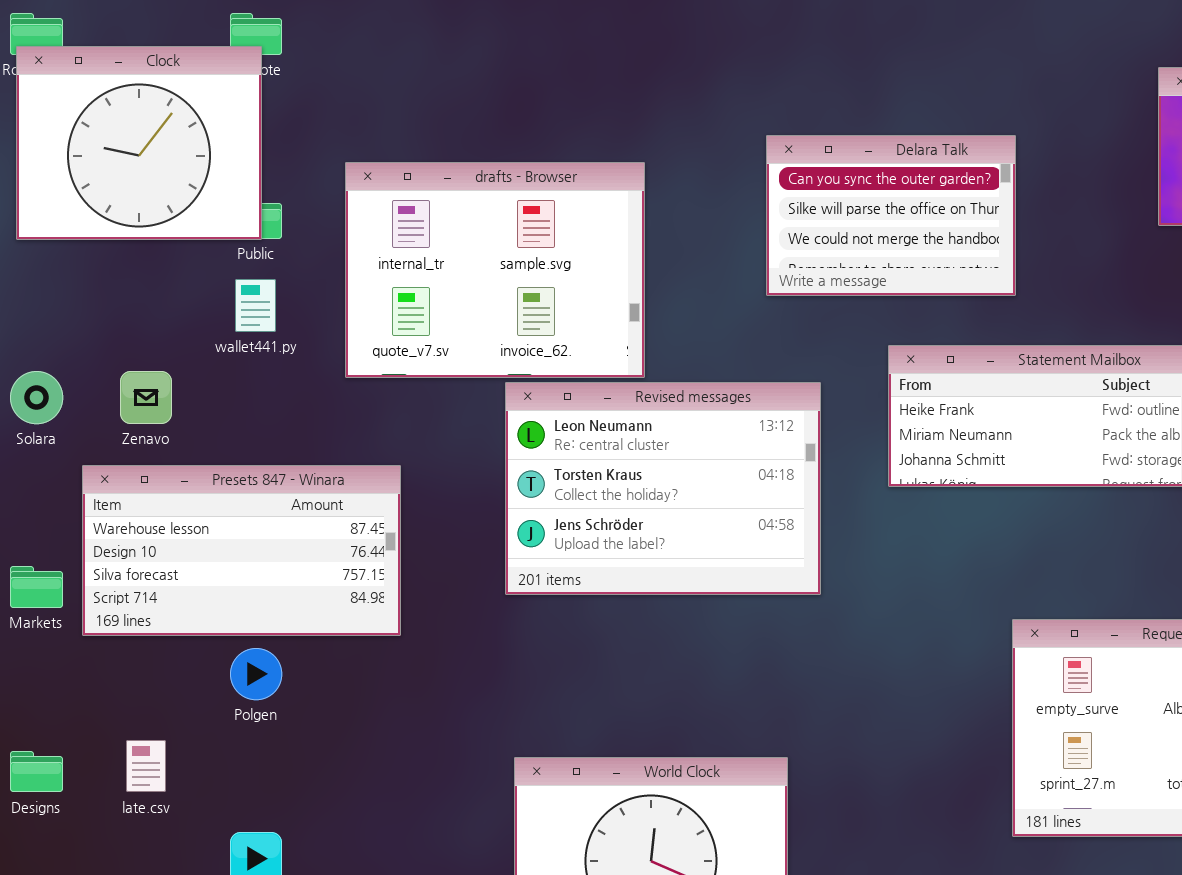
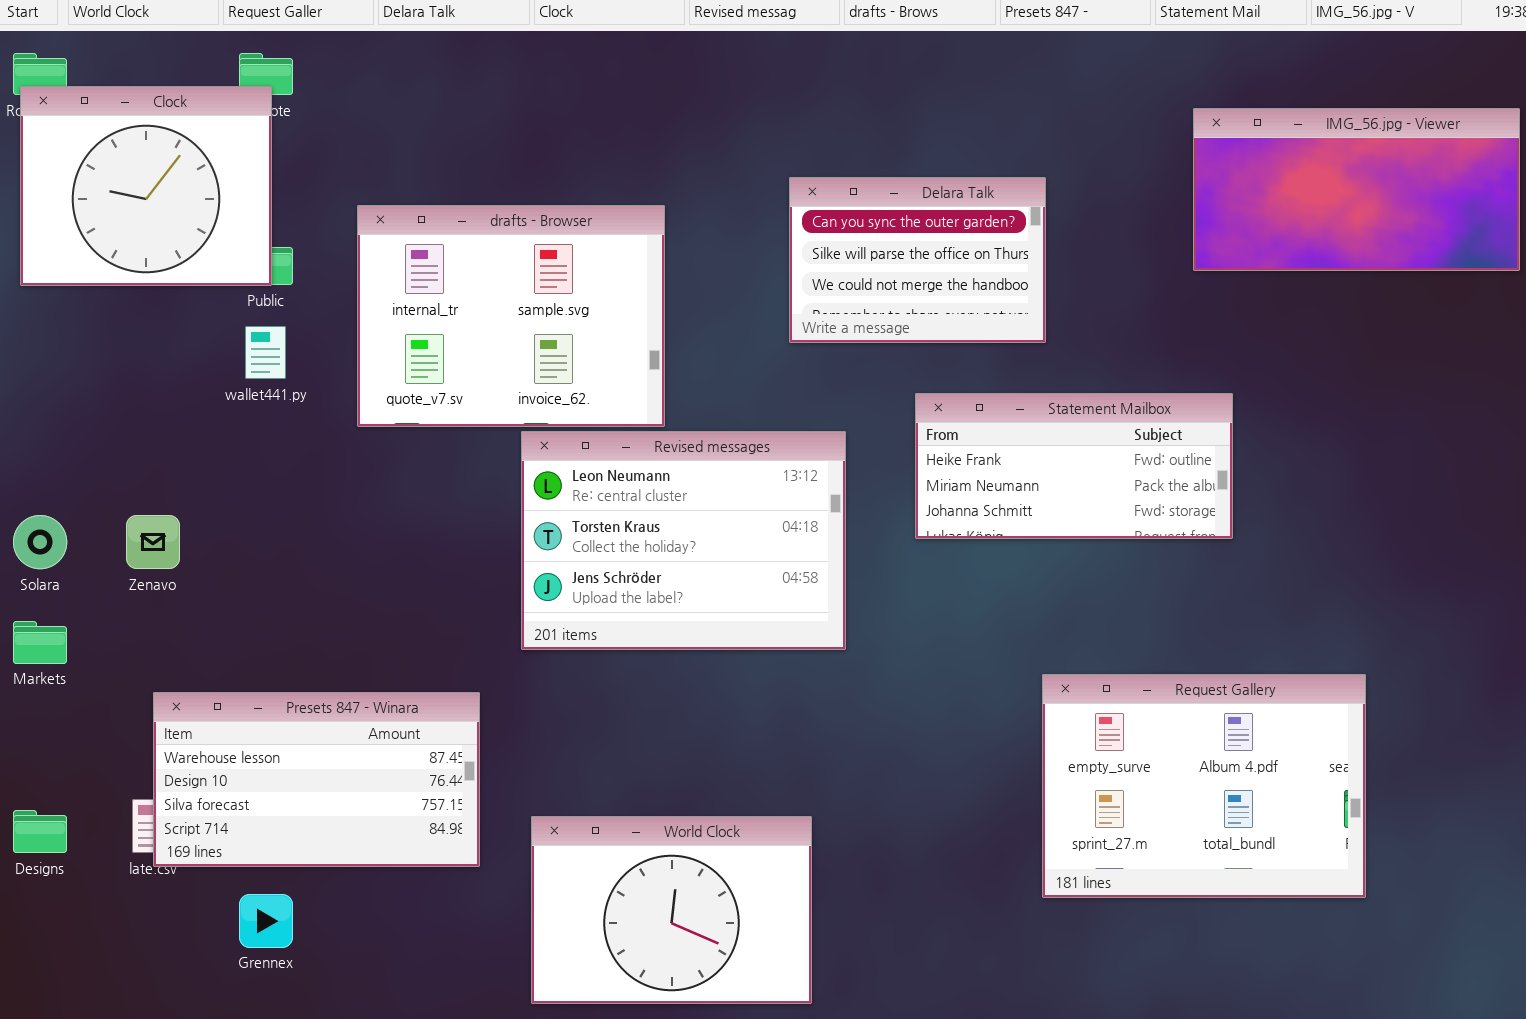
Solara: [10,371,63,424] -> [13,515,67,569], moved
Zenavo: [120,371,172,424] -> [126,515,180,569], moved
Presets 847 - Winara: [82,465,401,636] -> [153,692,480,867], moved

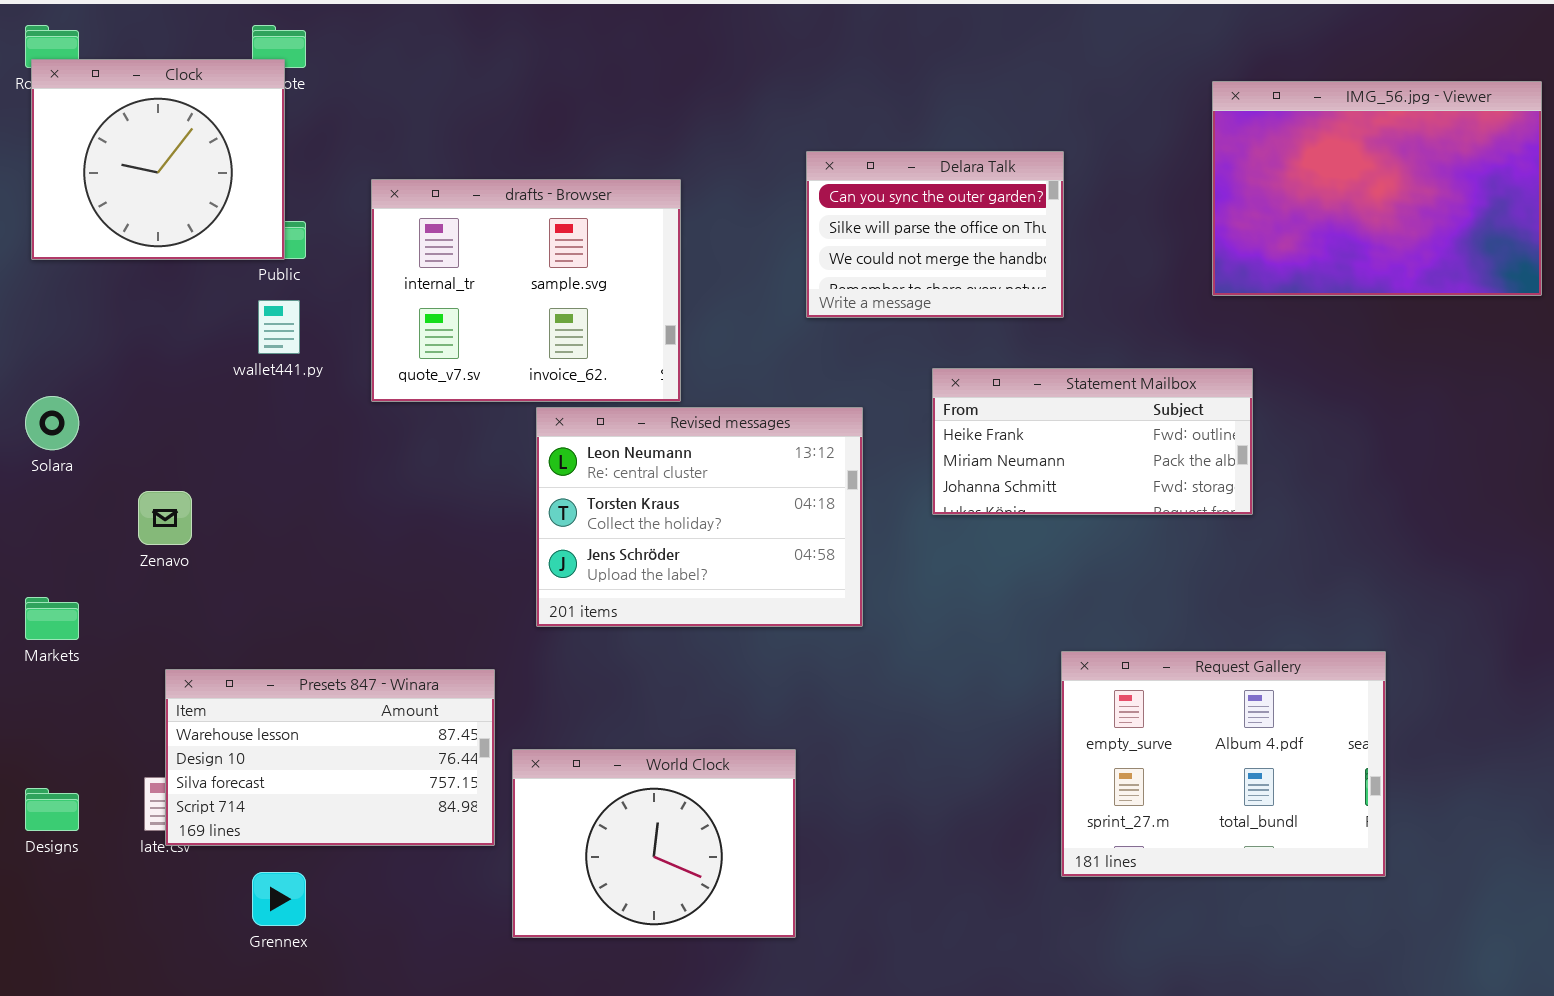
IMG_56.jpg - Viewer: [1193,108,1520,271] -> [1212,81,1542,296], resized
Solara: [13,515,67,569] -> [25,396,79,450], moved
World Clock: [531,816,812,1004] -> [512,749,796,938], moved

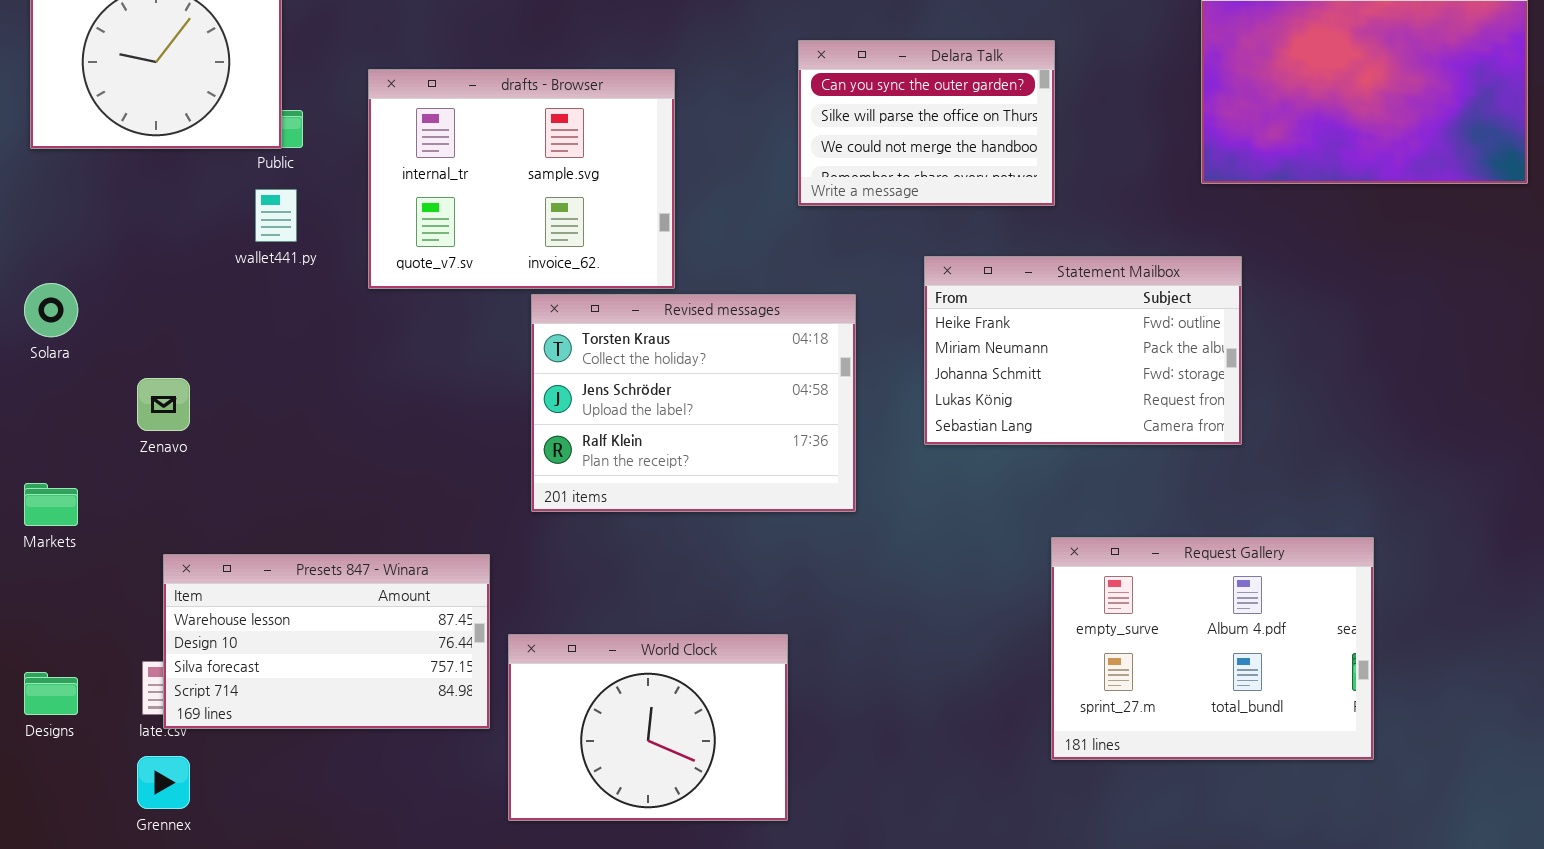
Statement Mailbox: [932,368,1253,515] -> [924,256,1242,445], resized
Revised messages: [536,407,863,627] -> [531,294,856,512], scrolled down 1 row
Grennex: [252,872,306,926] -> [137,756,190,809], moved

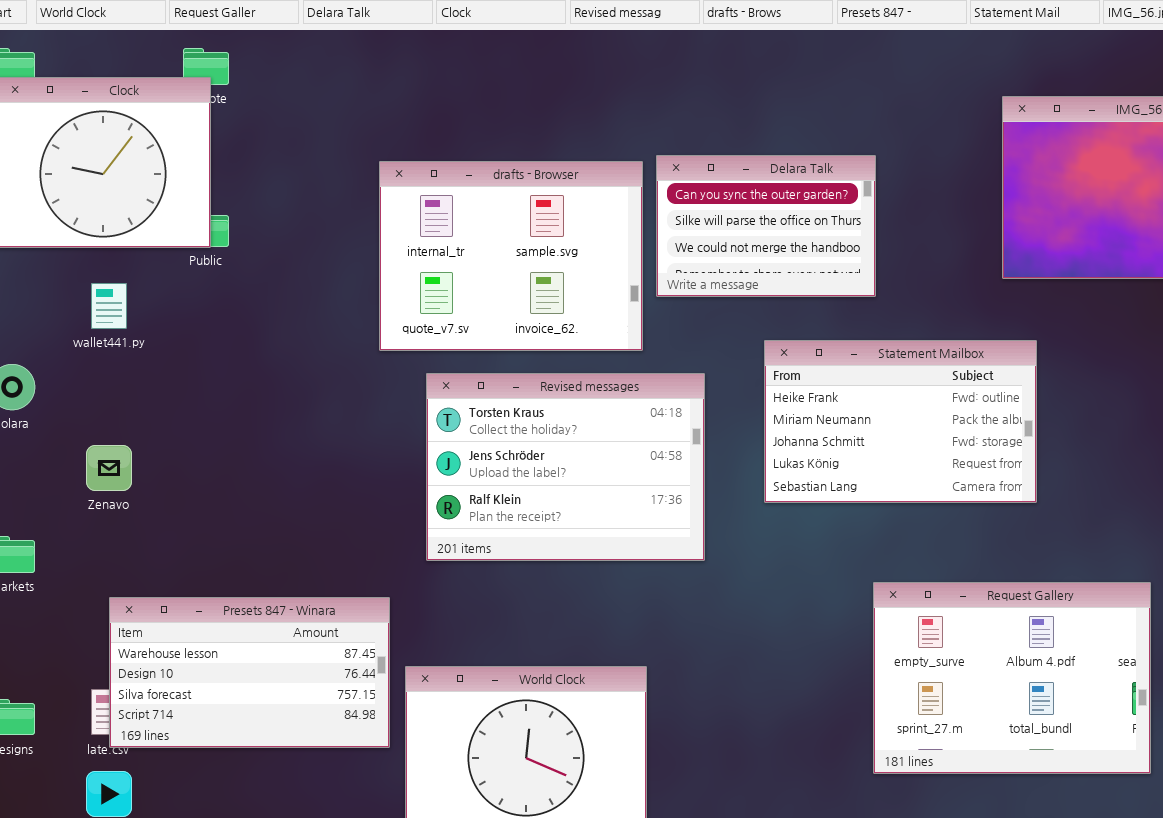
drafts - Browser: [368,69,675,289] -> [379,161,643,351], moved
wallet441.py: [255,189,297,242] -> [91,283,127,329], moved

